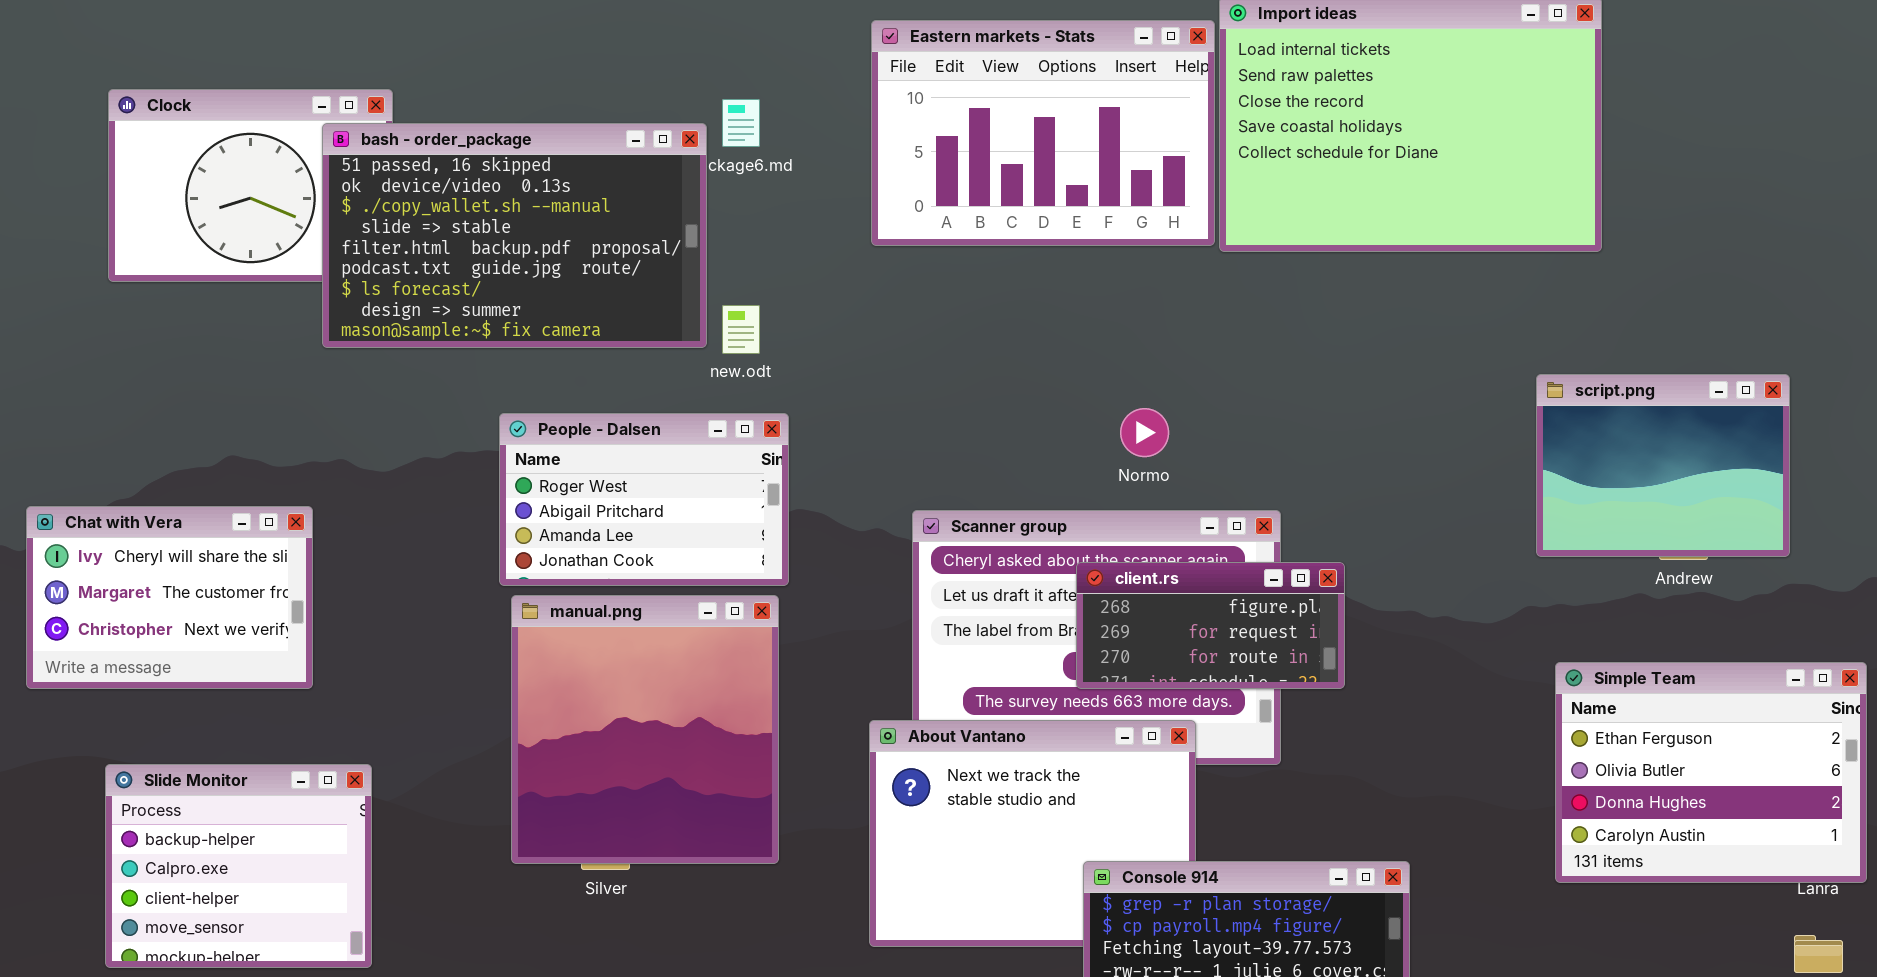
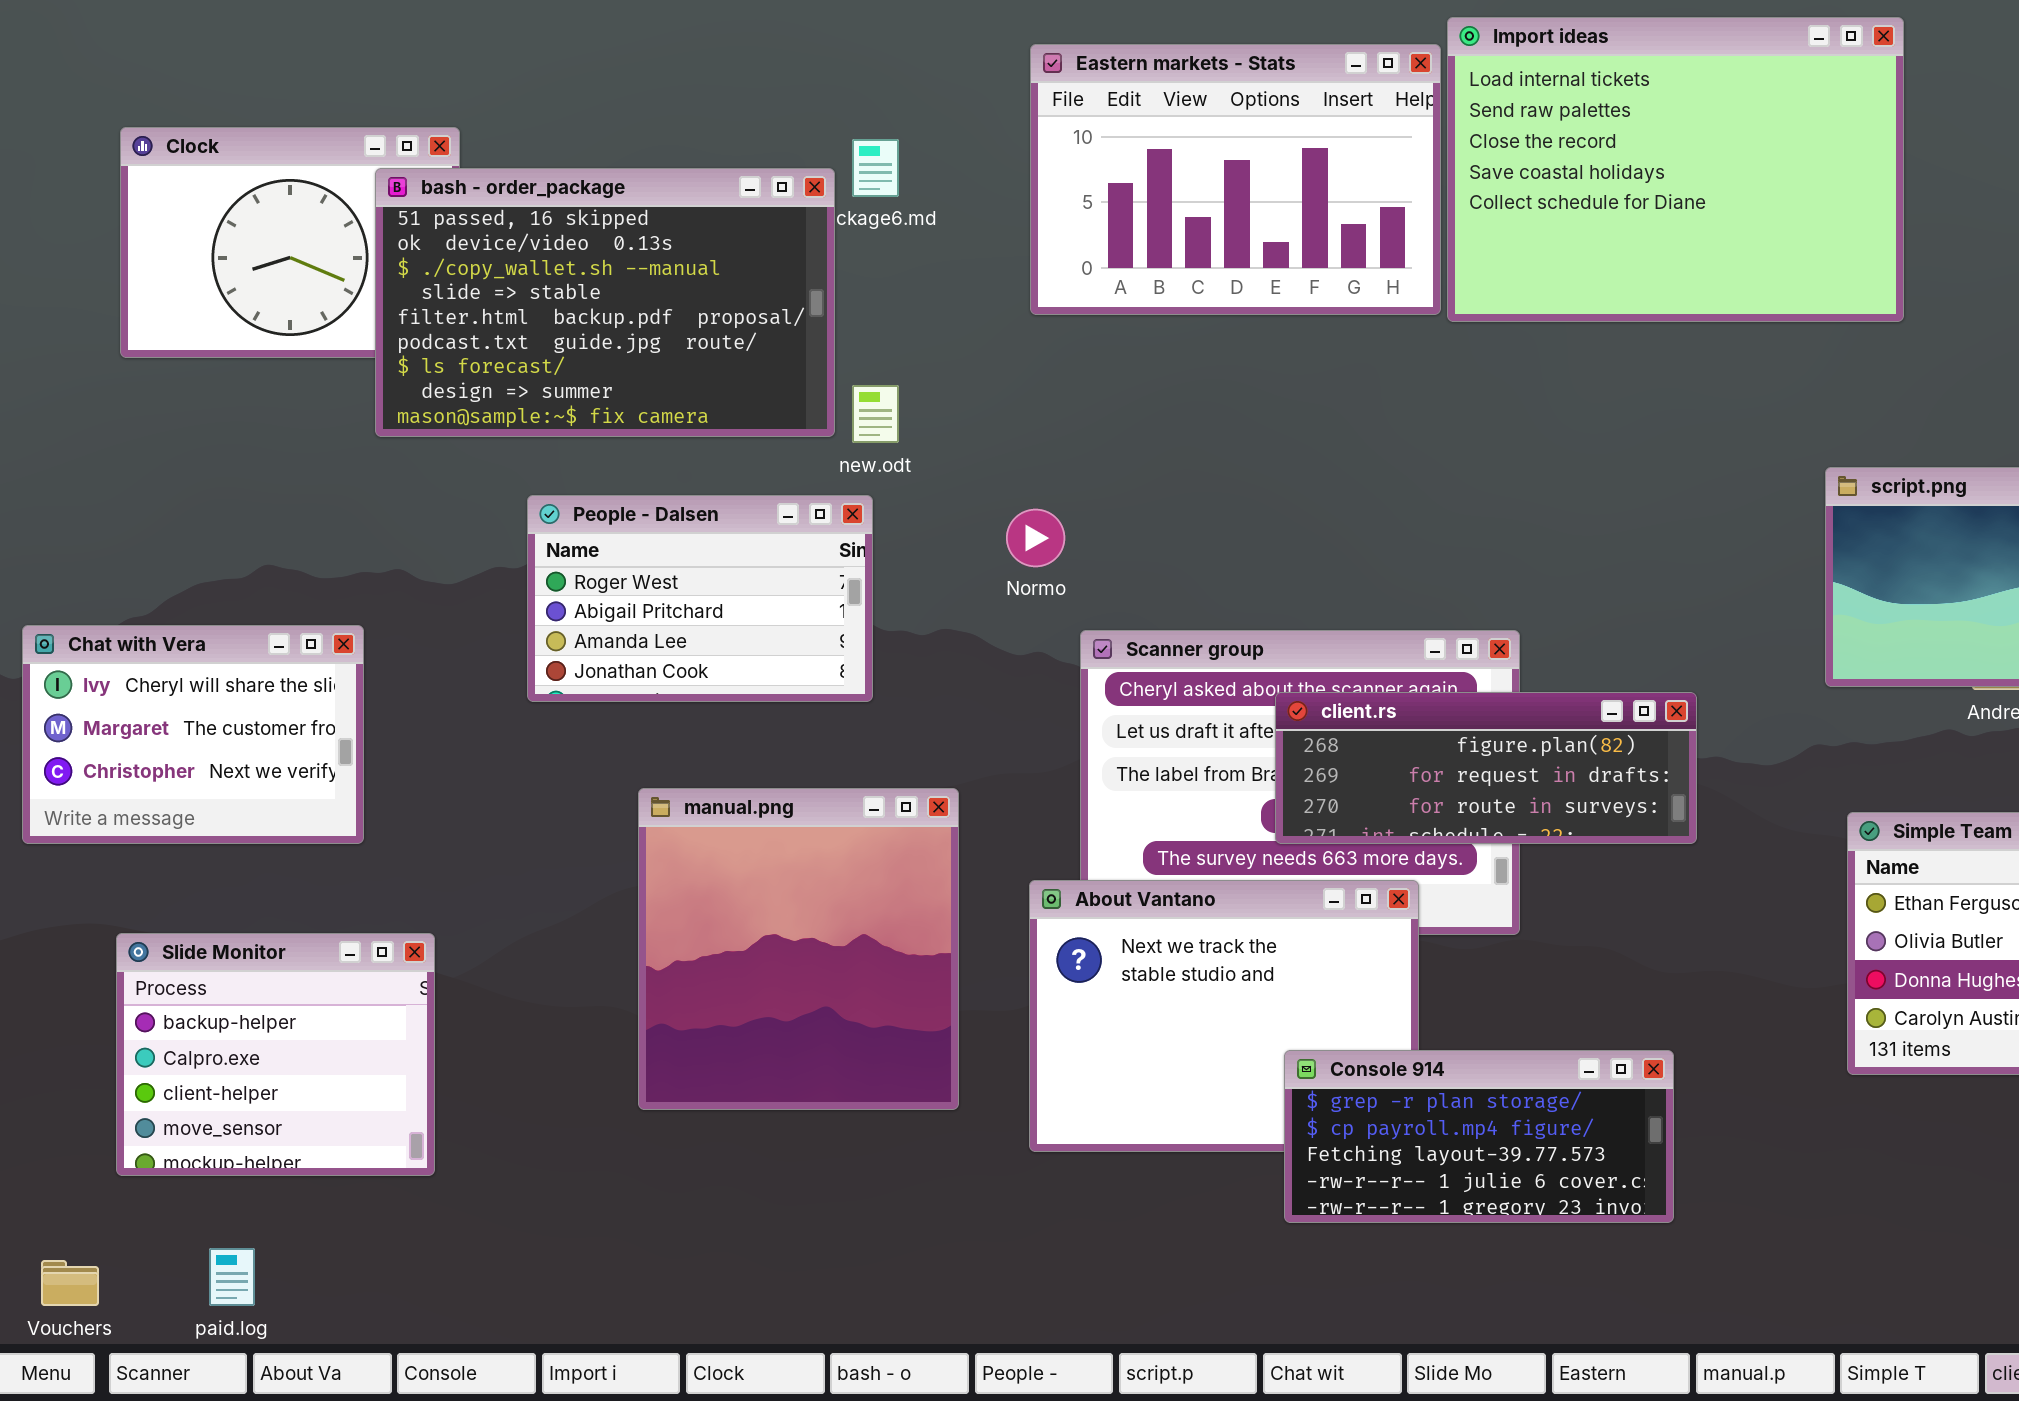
Normo: [1120,408,1169,457] -> [1006,509,1065,567], moved
People - Dalsen: [499,413,789,586] -> [527,495,873,702], moved
client.rs: [1076,562,1345,689] -> [1275,692,1697,844], resized
manual.png: [511,595,779,864] -> [638,788,959,1110], moved

